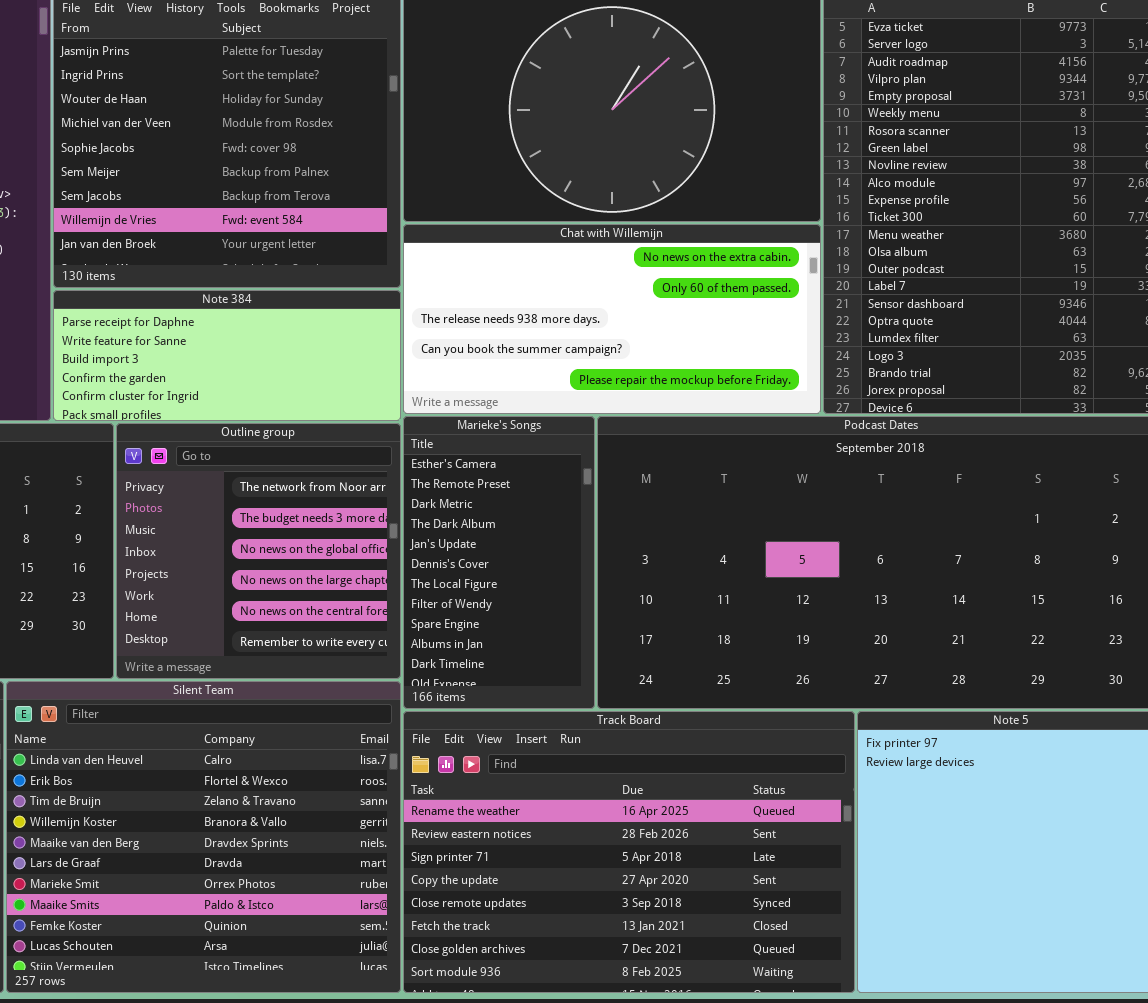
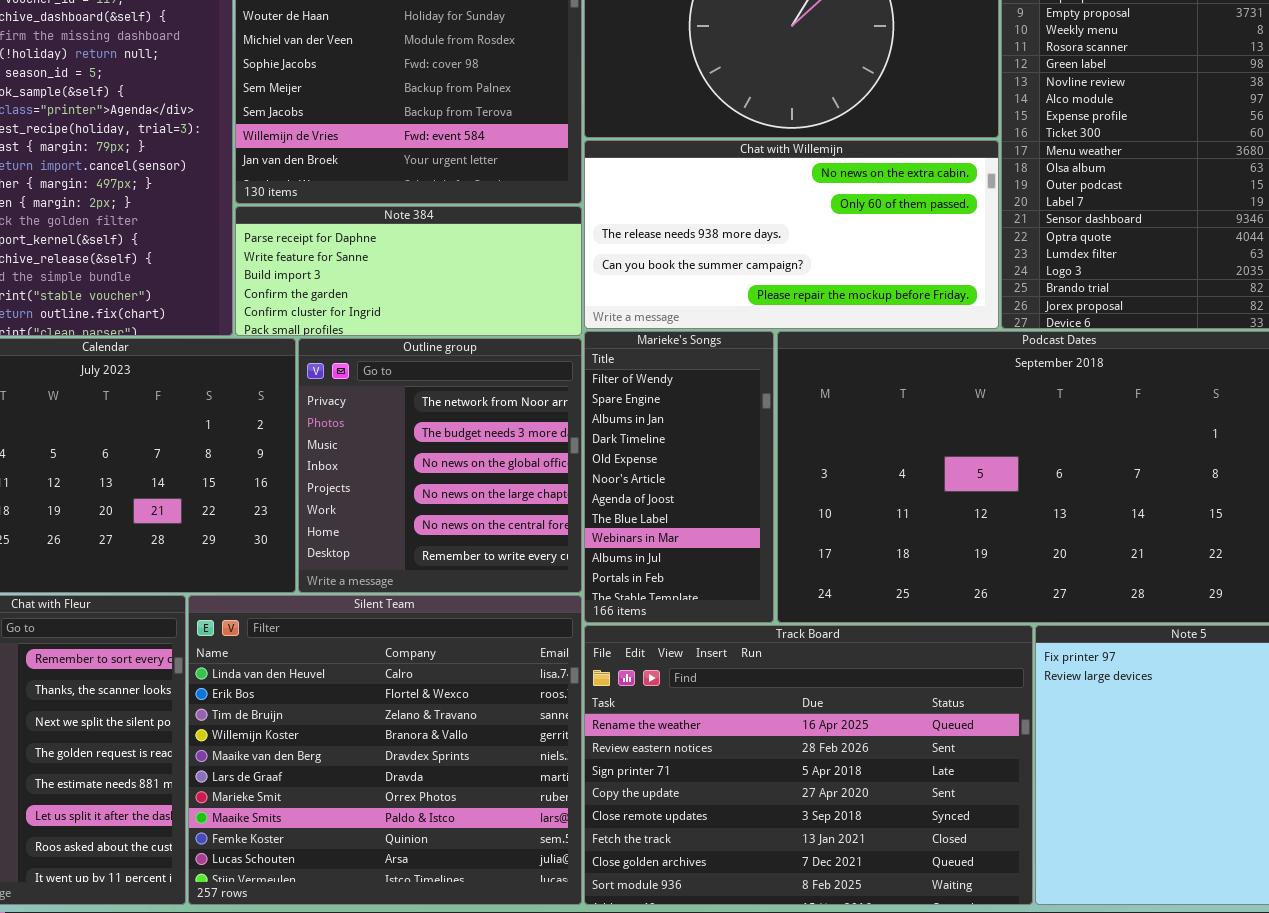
Marieke's Songs: [403,416,595,709] -> [584,331,774,623], scrolled down 7 rows

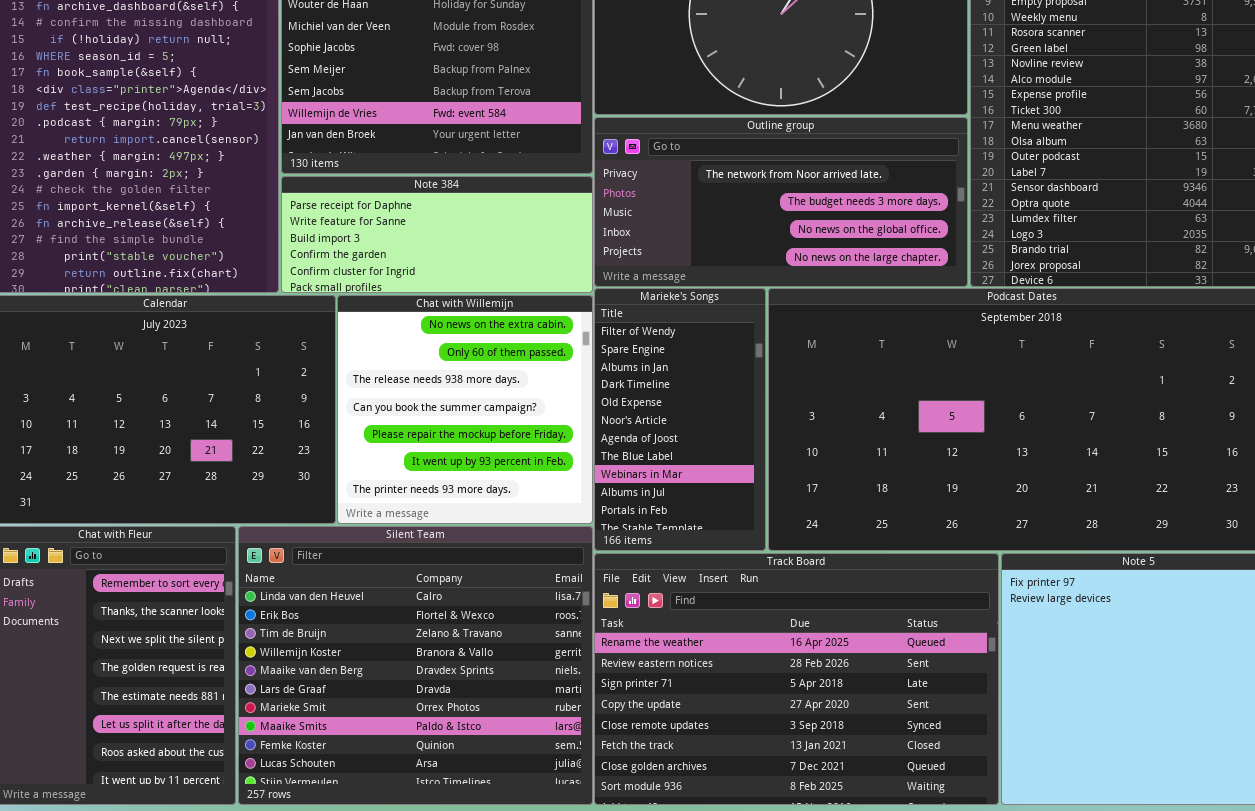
Chat with Willemijn: [584,140,999,329] -> [337,295,593,524], moved, resized
Outline group: [298,338,582,593] -> [594,117,968,287], moved, resized

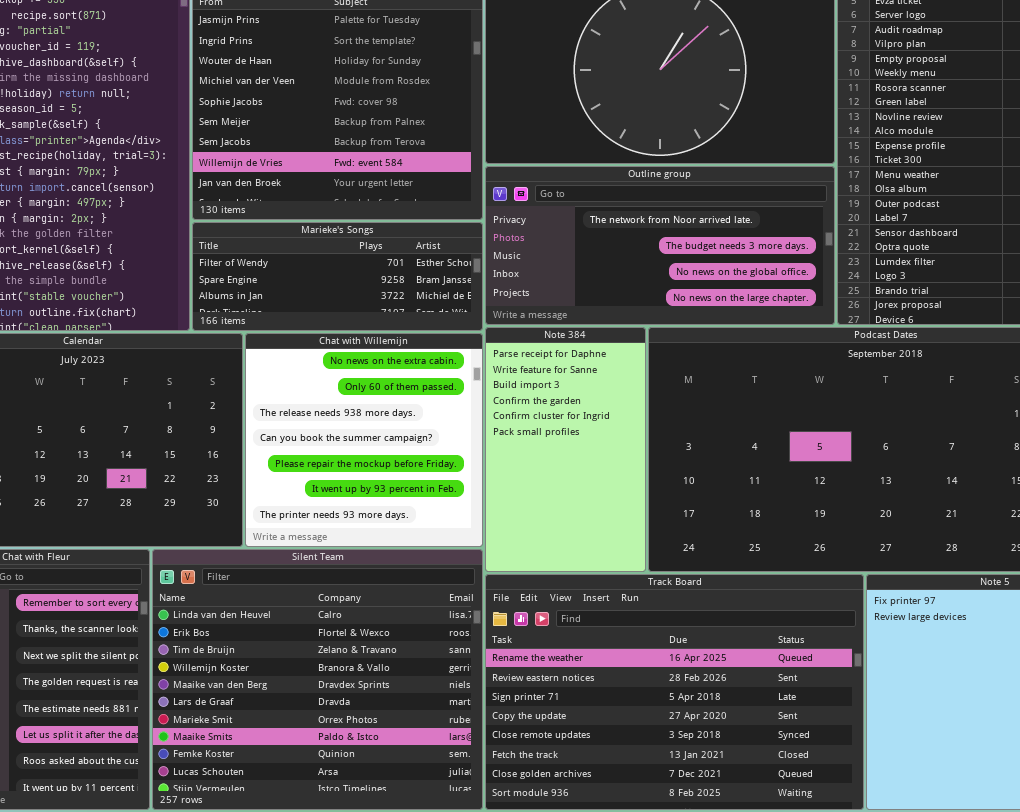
Note 384: [281,176,593,293] -> [485,327,646,572], moved, resized
Marieke's Songs: [594,288,766,551] -> [192,222,483,331], moved, resized

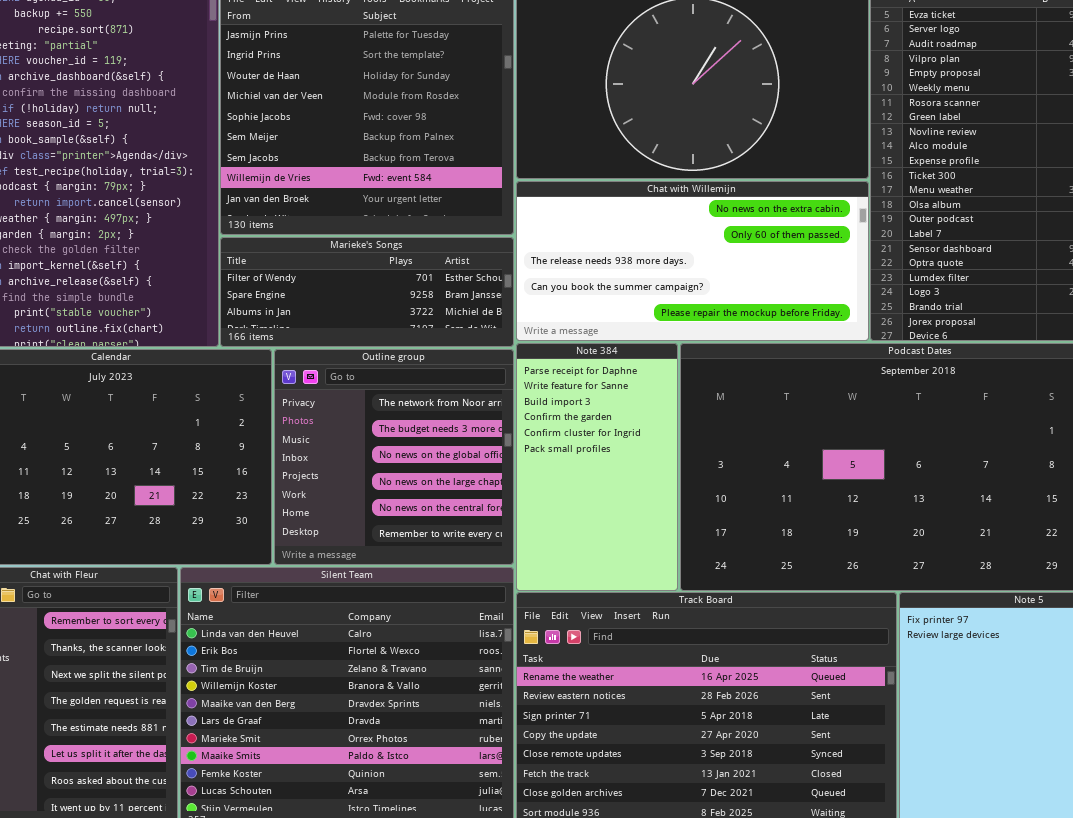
Outline group: [485,166,835,325] -> [274,349,514,565], moved, resized
Chat with Willemijn: [245,333,483,547] -> [516,181,869,341], moved, resized

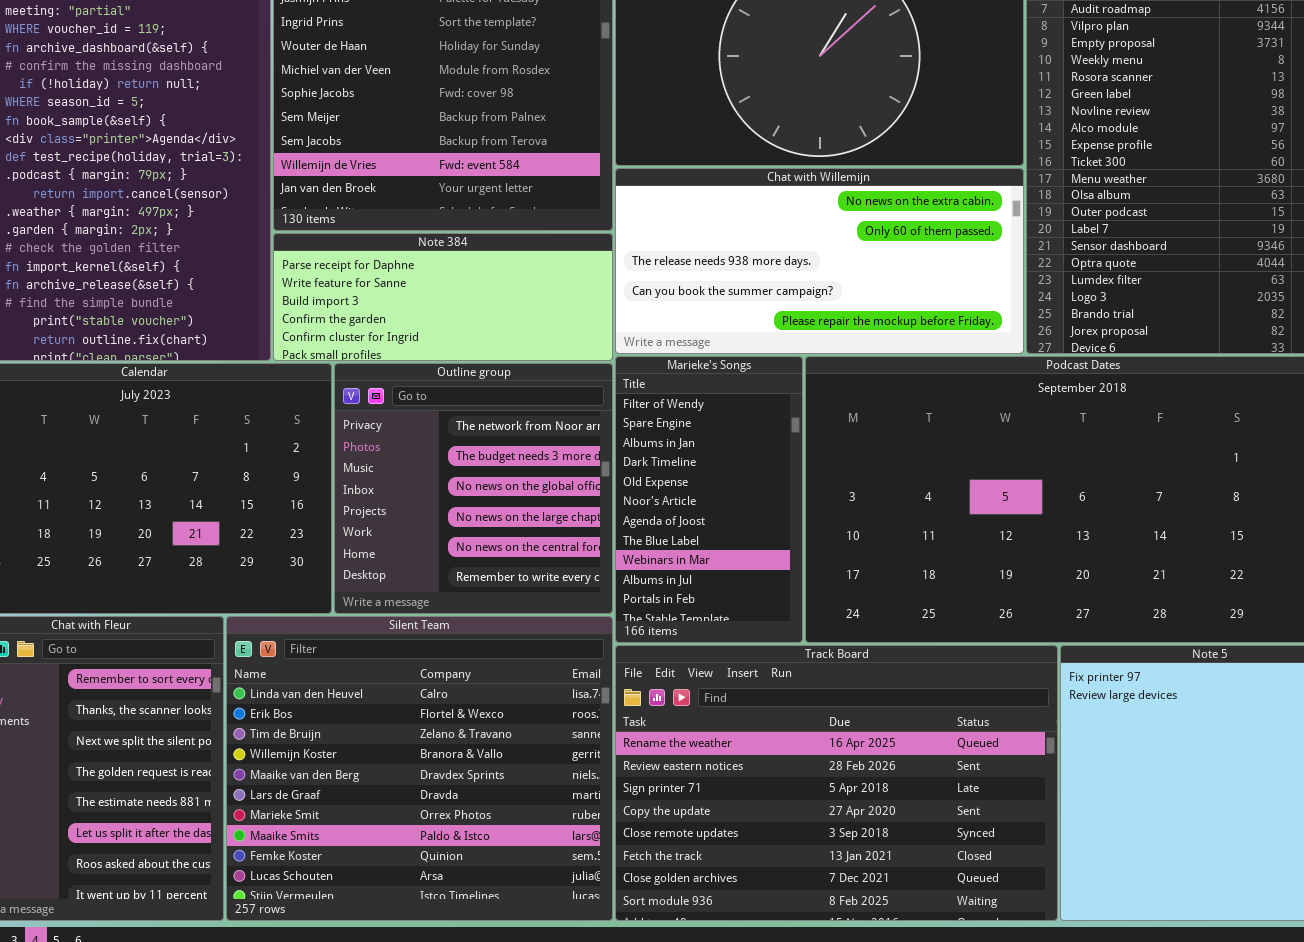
Marieke's Songs: [220,237,514,347] -> [615,356,803,643], moved, resized
Note 384: [516,343,678,591] -> [273,233,613,361], moved, resized

